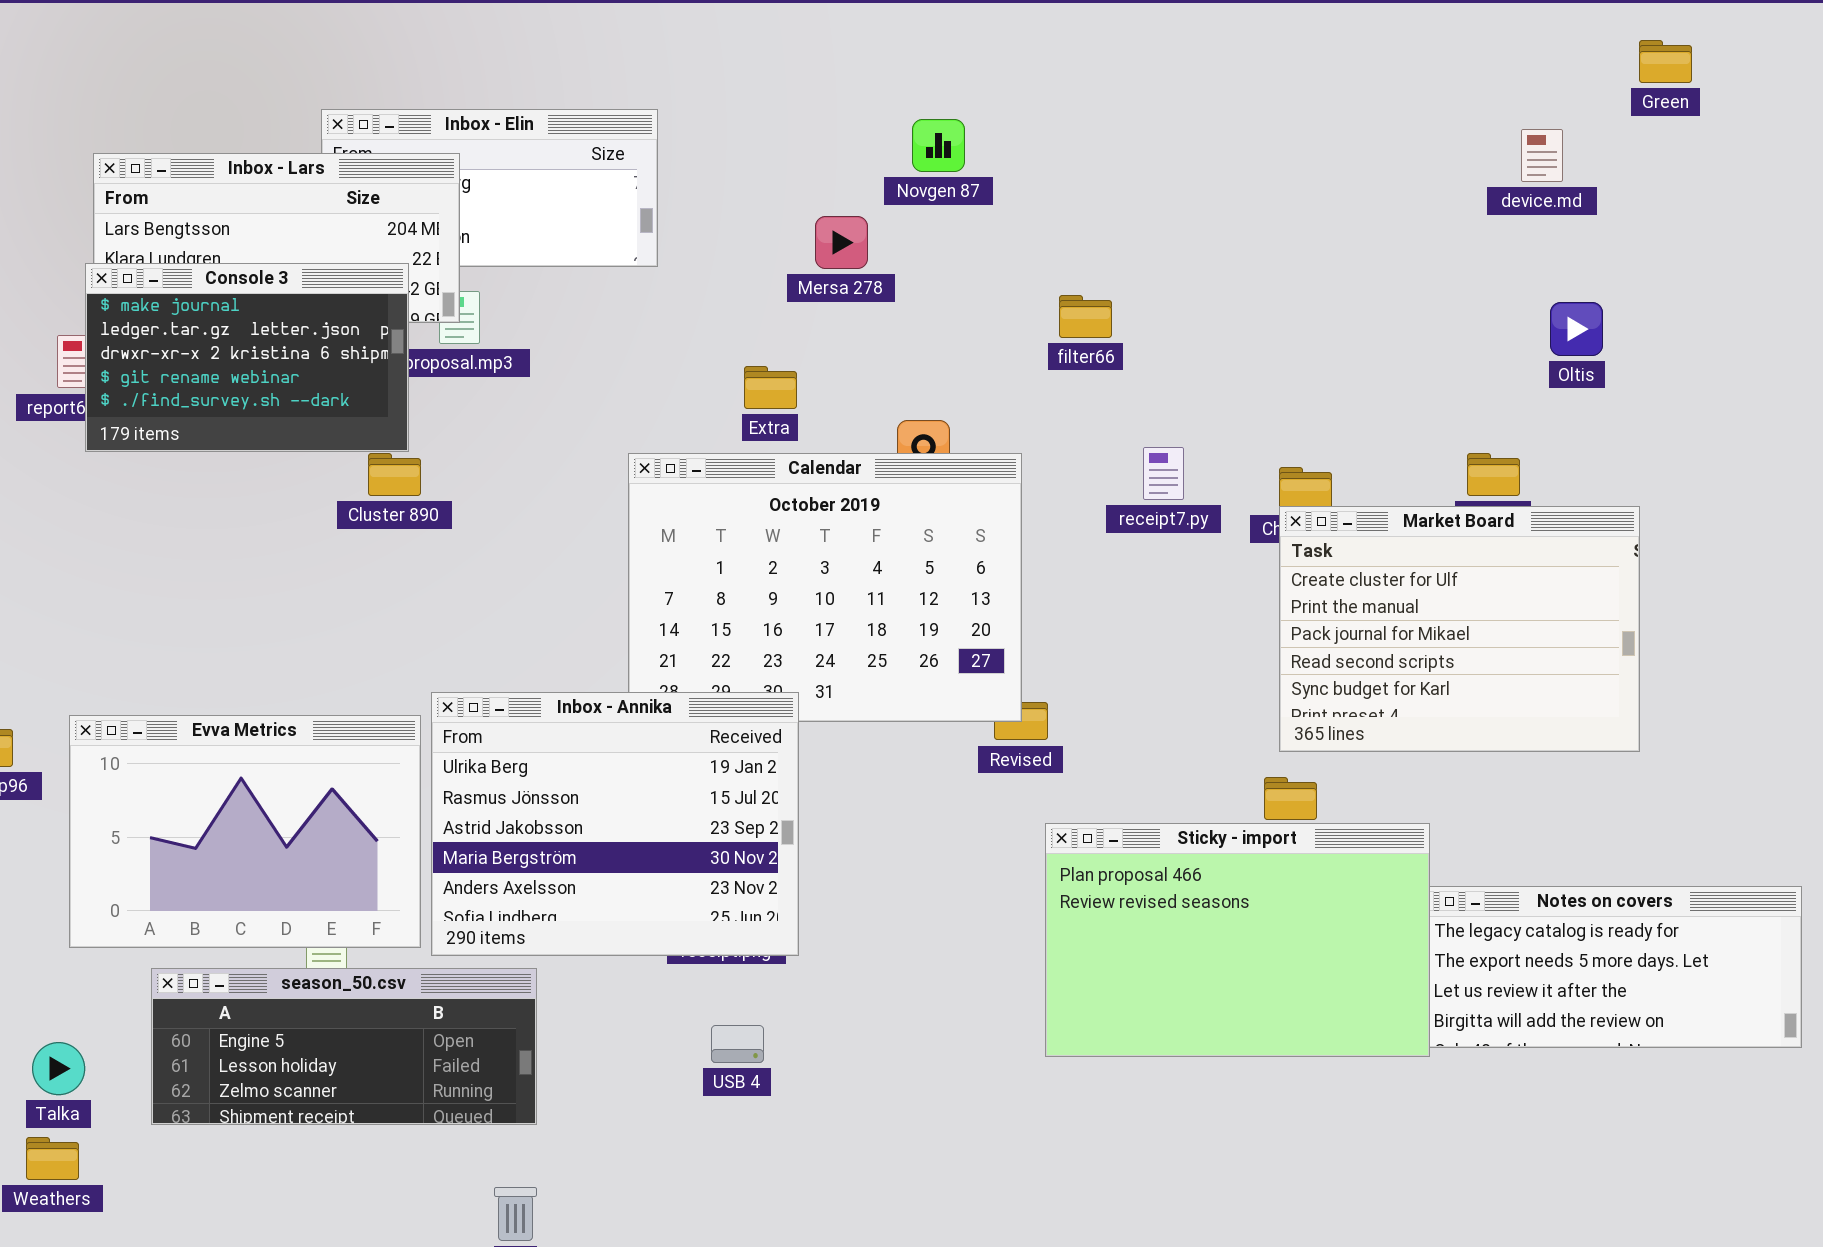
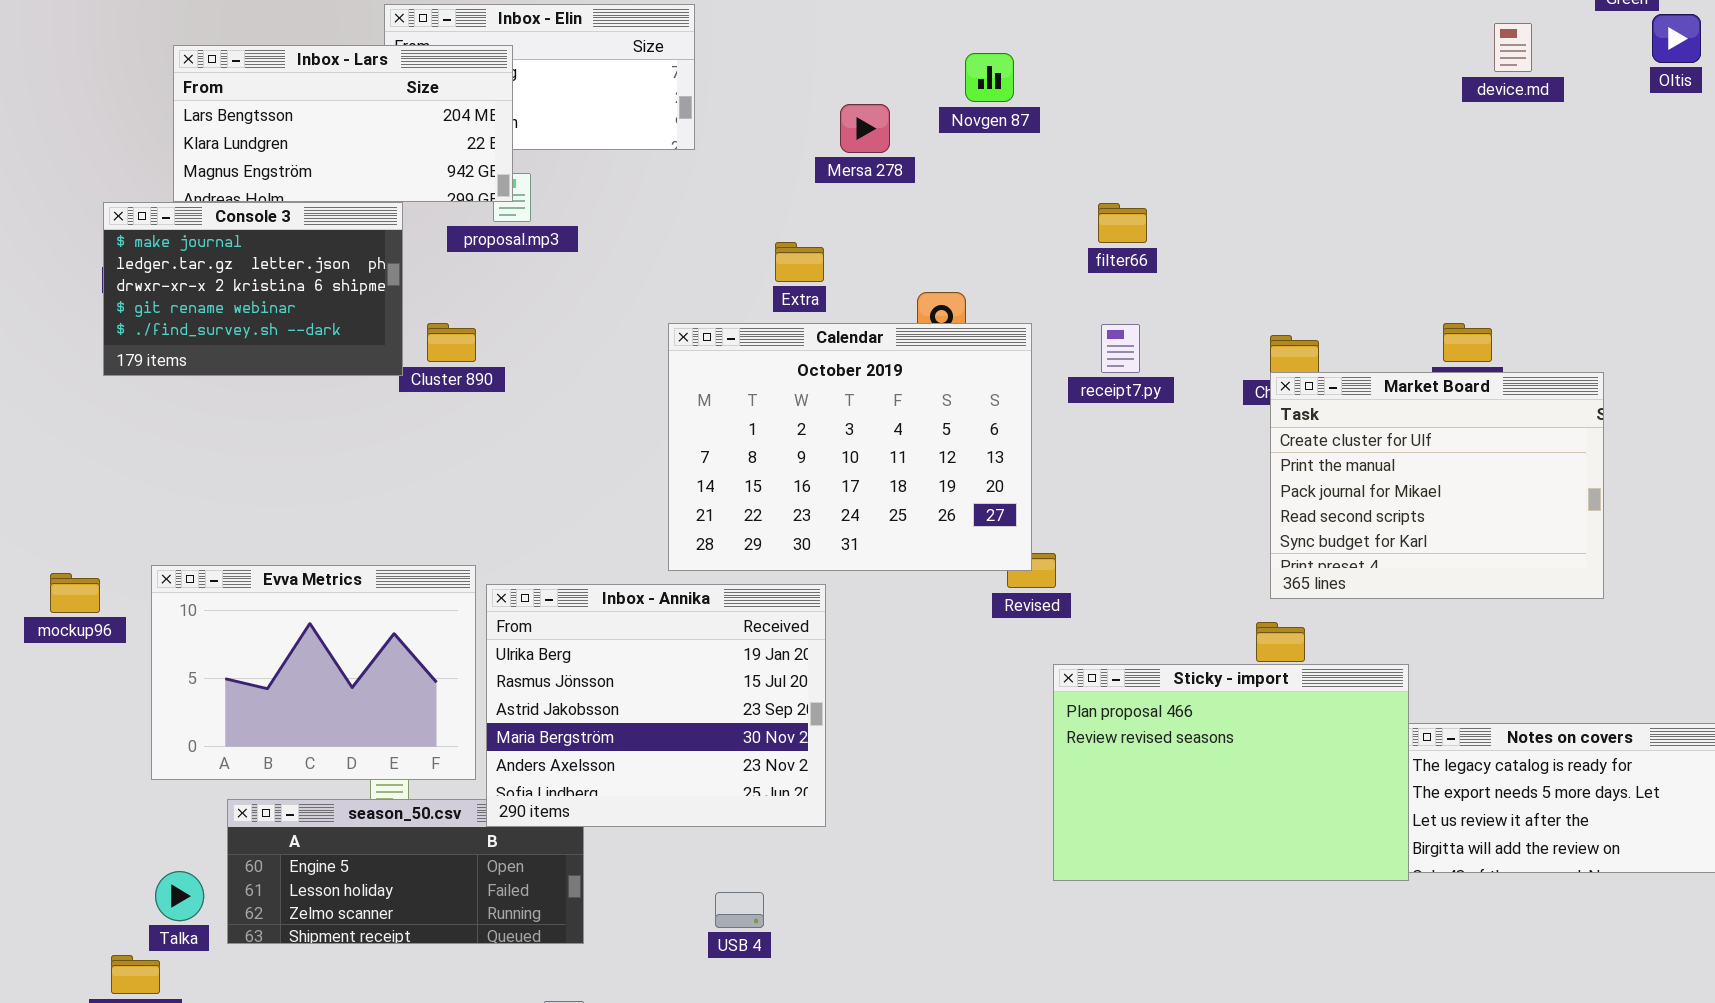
Novgen 87: [912,119,965,172] -> [965,53,1014,102], moved
Console 3: [85,263,409,452] -> [103,202,403,376], moved
filter66: [1059,295,1112,338] -> [1098,203,1147,243], moved
Oltis: [1550,302,1603,356] -> [1652,14,1701,63], moved
receipt7.py: [1143,447,1184,500] -> [1101,324,1140,373], moved
Inbox - Annika: [431,692,799,956] -> [486,584,826,827], moved
USB 4: [711,1025,764,1063] -> [715,892,764,928], moved
Talka: [32,1042,85,1095] -> [155,871,204,921], moved

